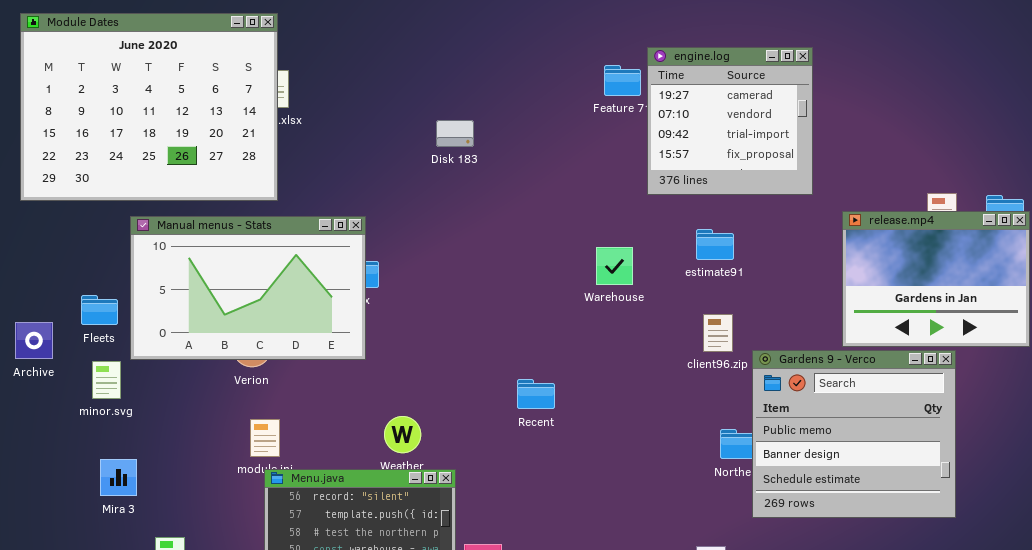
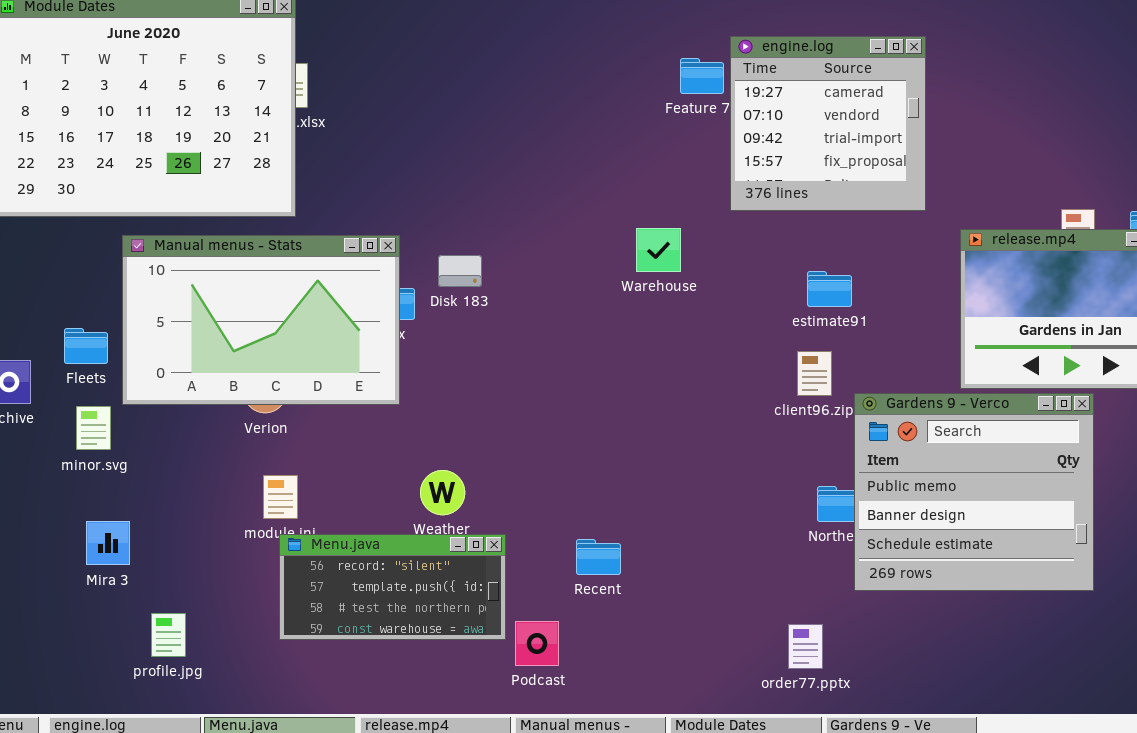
Disk 183: [436,120,474,147] -> [438,255,482,287], moved
estimate91: [696,229,734,260] -> [807,271,852,307], moved
Warehouse: [596,247,633,285] -> [636,228,681,272], moved
Recent: [517,379,555,409] -> [576,539,621,575], moved

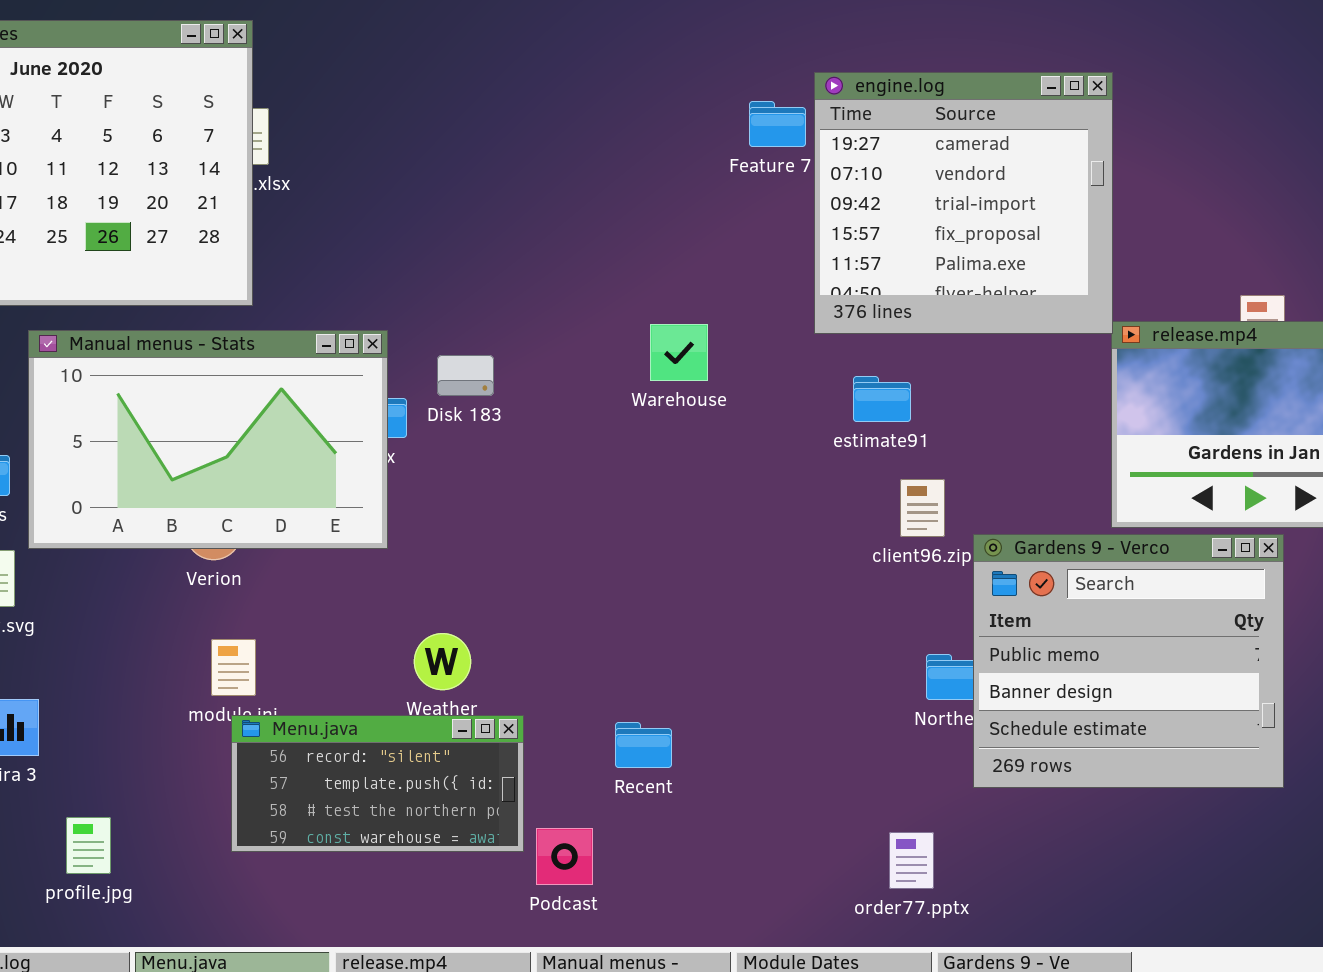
engine.log: [730,36,926,211] -> [814,72,1113,334], resized
Warehouse: [636,228,681,272] -> [650,324,708,381], moved
estimate91: [807,271,852,307] -> [853,376,911,422], moved

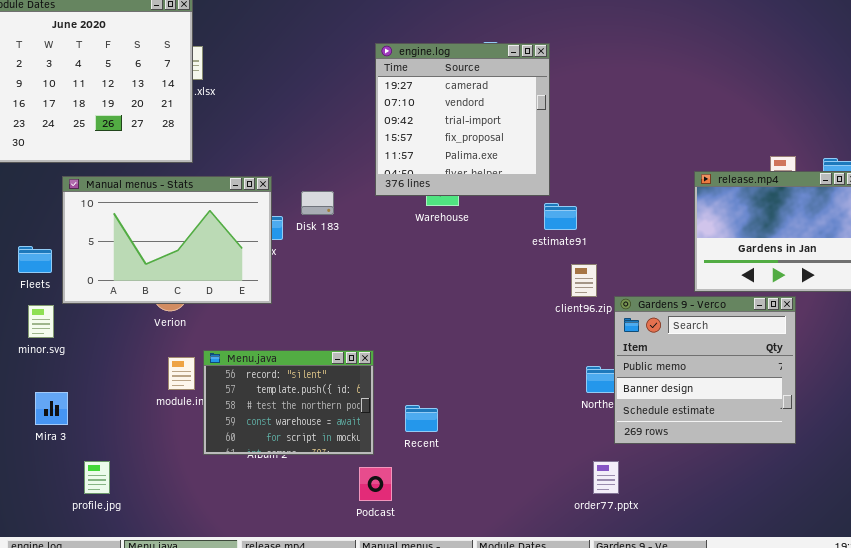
engine.log: [814,72,1113,334] -> [375,43,550,196], moved
Menu.java: [231,715,524,852] -> [203,350,374,455], moved, resized
order77.pptx: [889,832,934,889] -> [593,461,619,494], moved

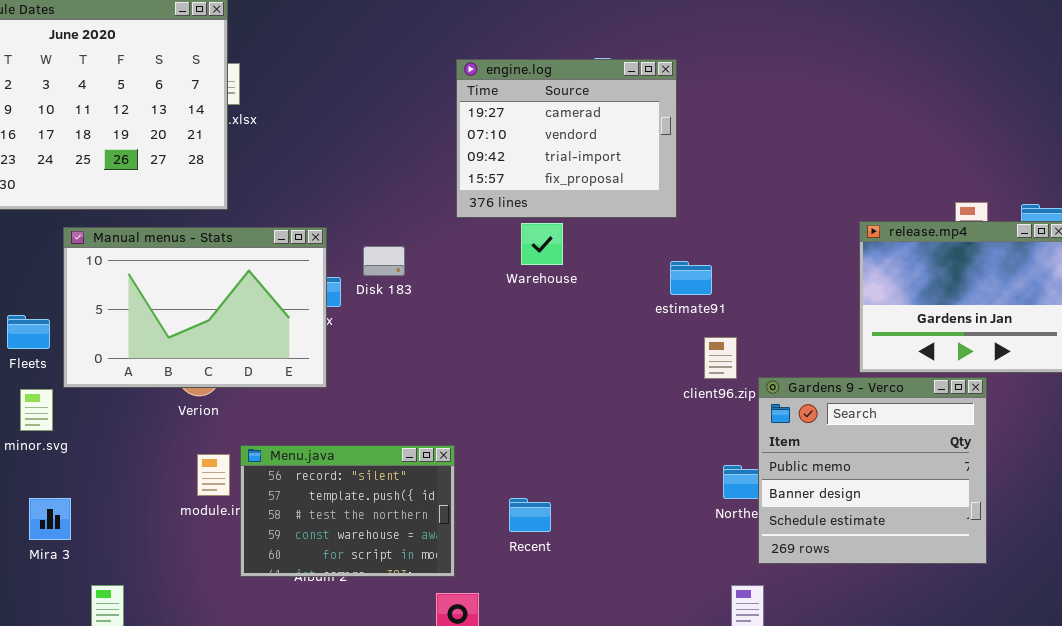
engine.log: [375,43,550,196] -> [456,59,677,218], resized
Recent: [405,405,438,432] -> [509,498,551,532], moved

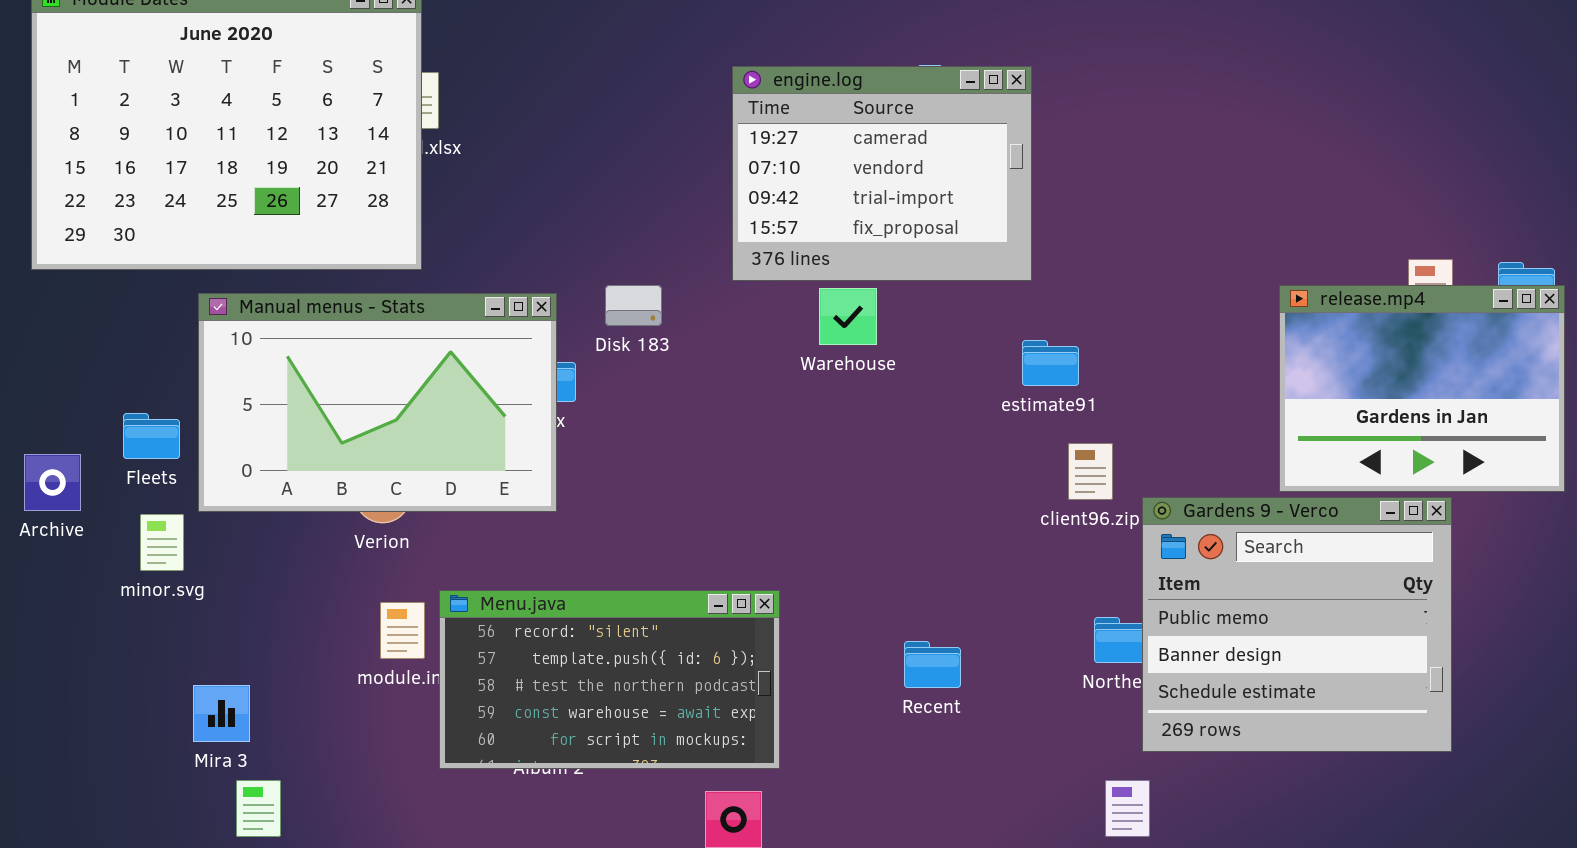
Disk 183: [363,246,405,276] -> [605,285,662,326], moved
Menu.java: [240,445,455,577] -> [439,590,780,769], resized
Mira 3: [29,498,71,540] -> [193,685,250,742], moved
Recent: [509,498,551,532] -> [904,641,961,688], moved

